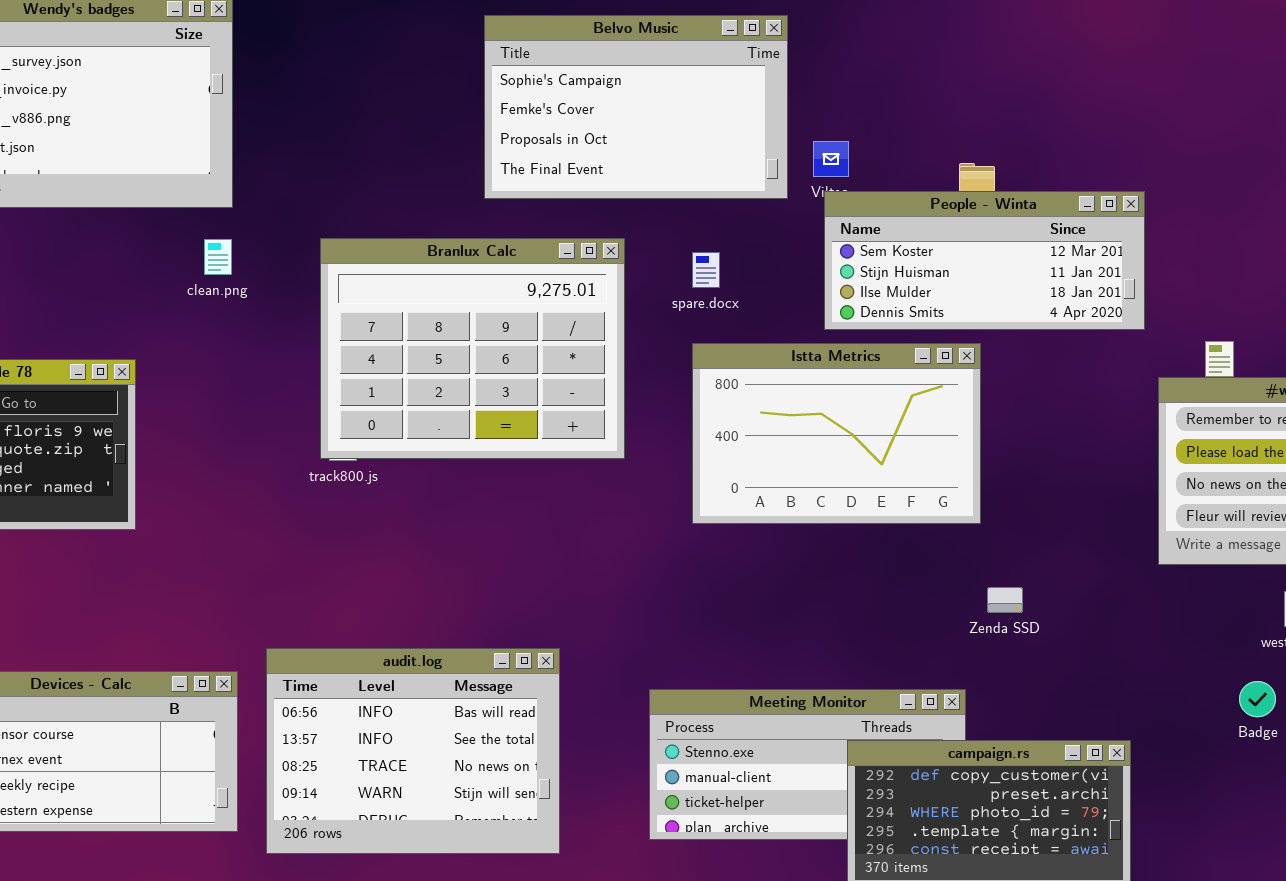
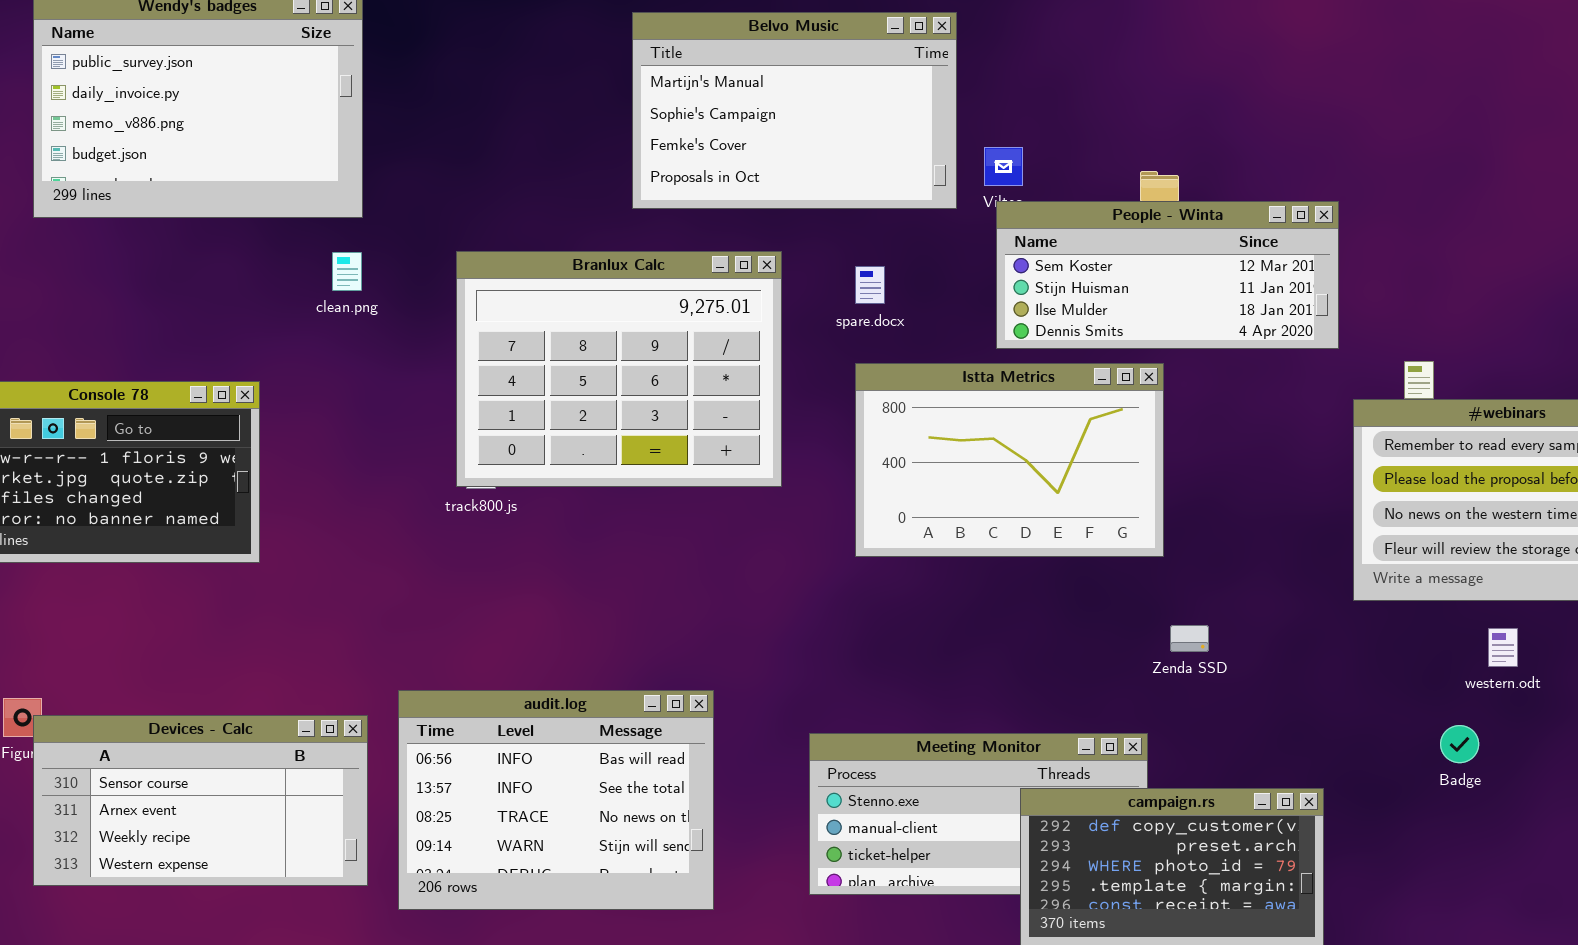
Belvo Music: [484,15,788,199] -> [632,12,957,209], scrolled up 1 row

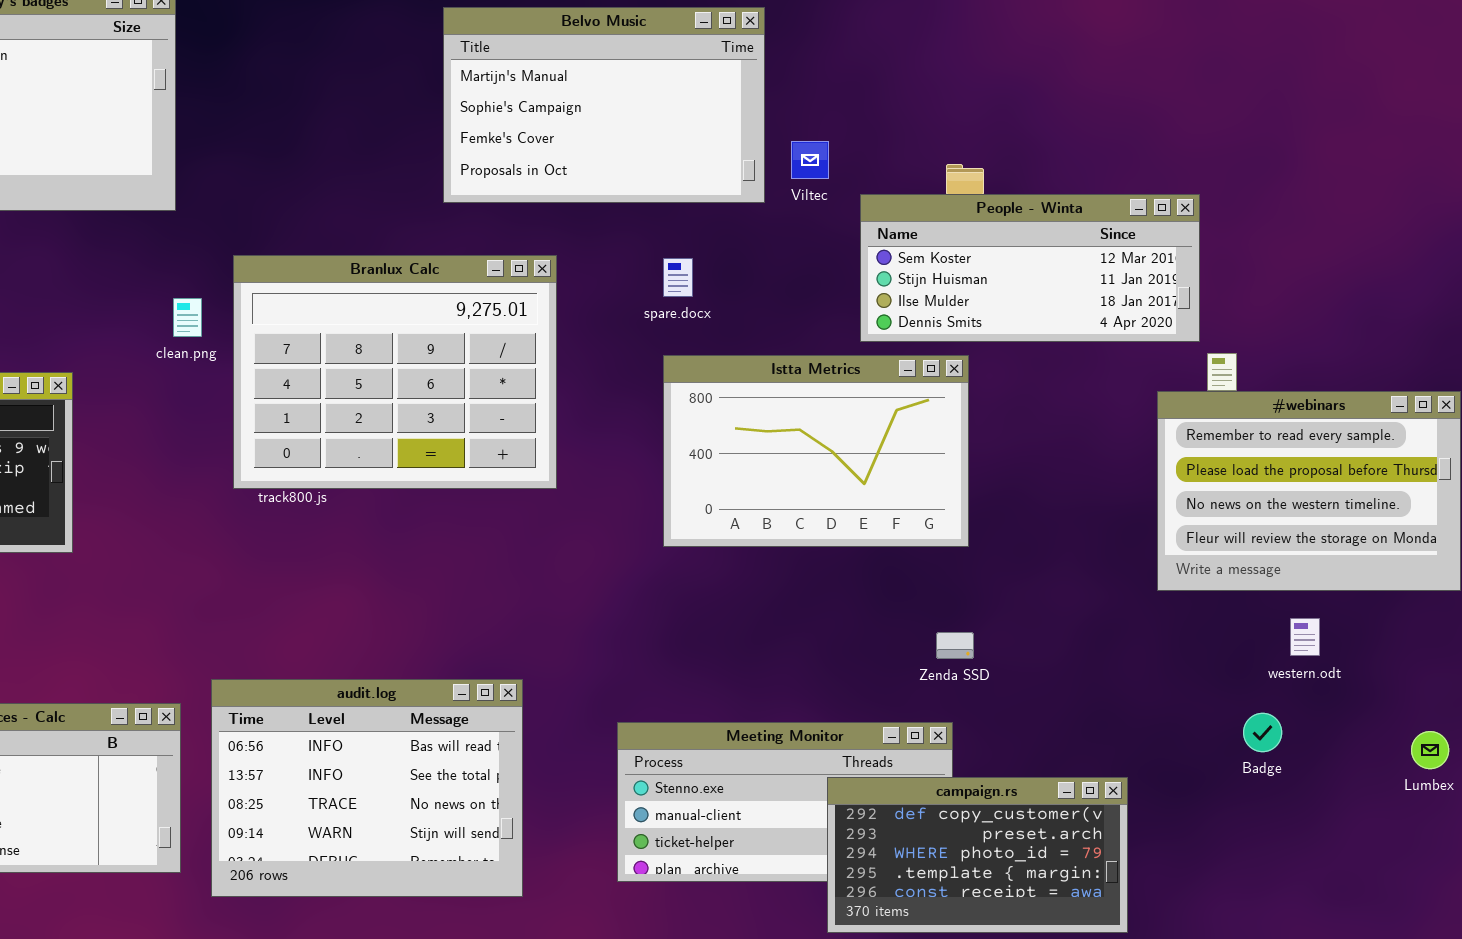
People - Winta: [996,201,1339,349] -> [860,194,1200,342], moved
Branlux Calc: [456,251,782,487] -> [233,255,557,489], moved
clean.png: [332,252,362,291] -> [173,298,202,337], moved
Zenda SSD: [1170,625,1209,652] -> [936,632,974,659], moved

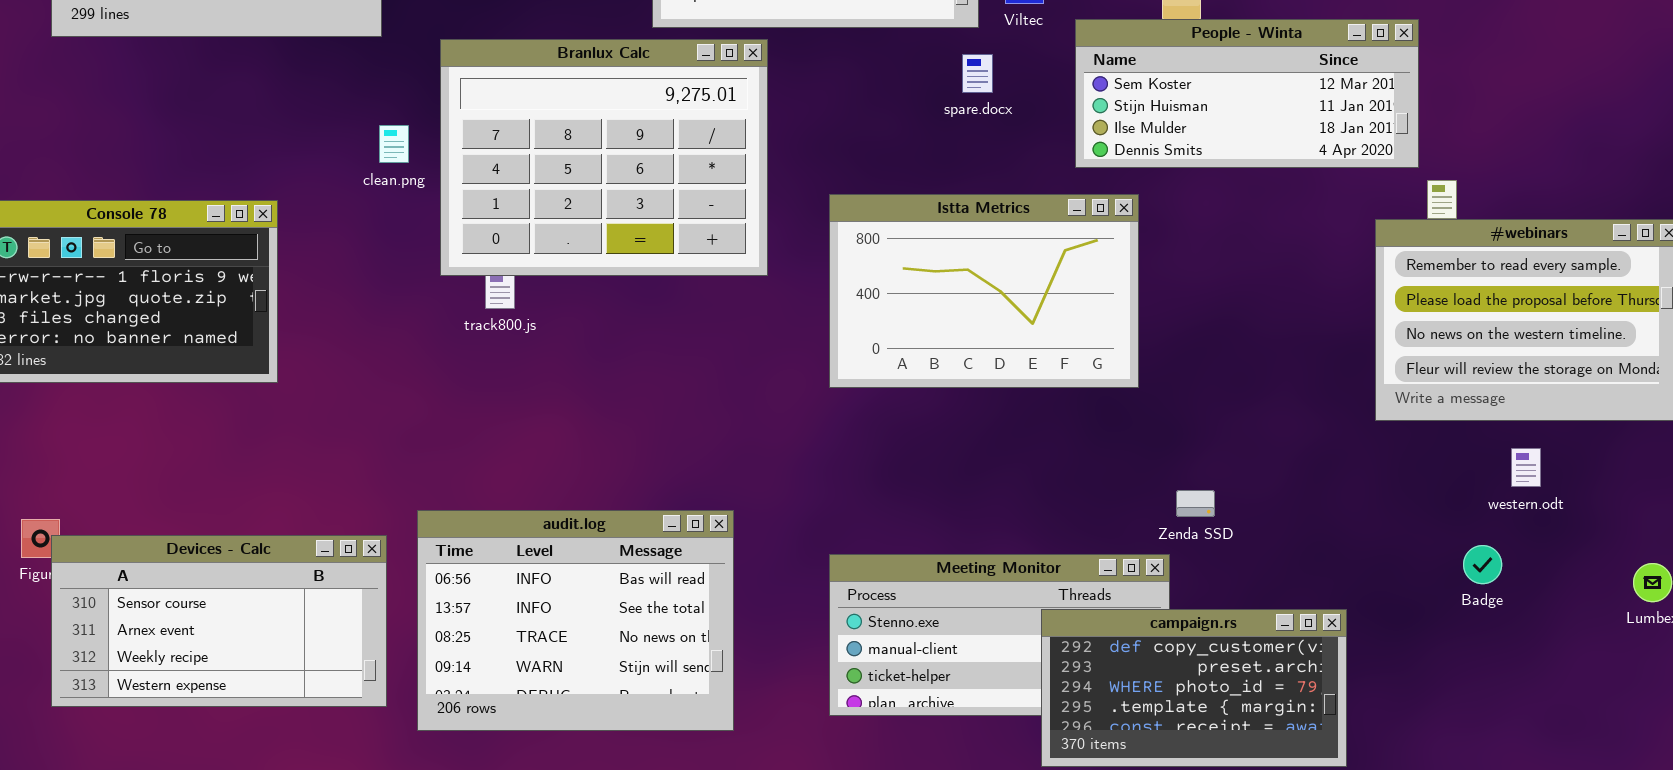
Branlux Calc: [233,255,557,489] -> [440,39,768,276], moved
spare.docx: [663,258,693,297] -> [962,54,993,93], moved
Istta Metrics: [663,355,969,547] -> [829,194,1139,388], moved
Zenda SSD: [936,632,974,659] -> [1176,490,1215,517], moved

